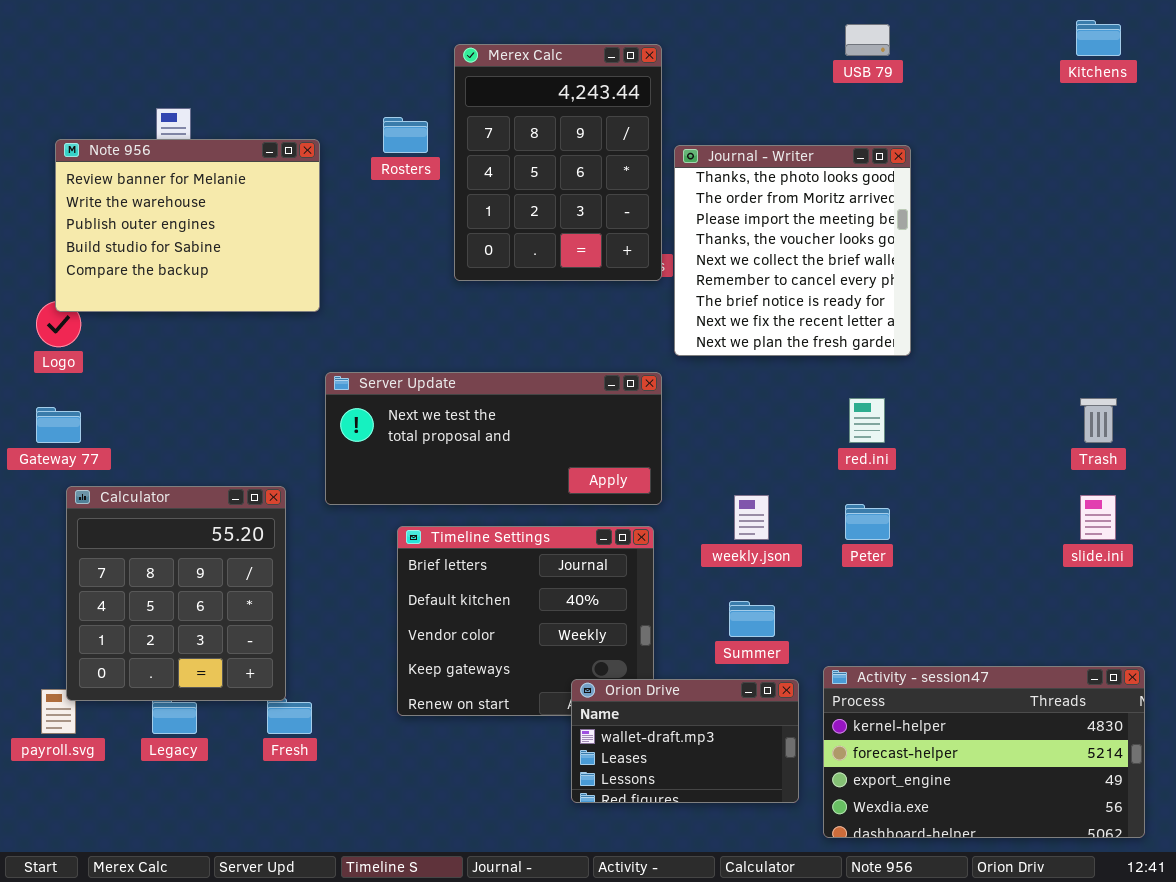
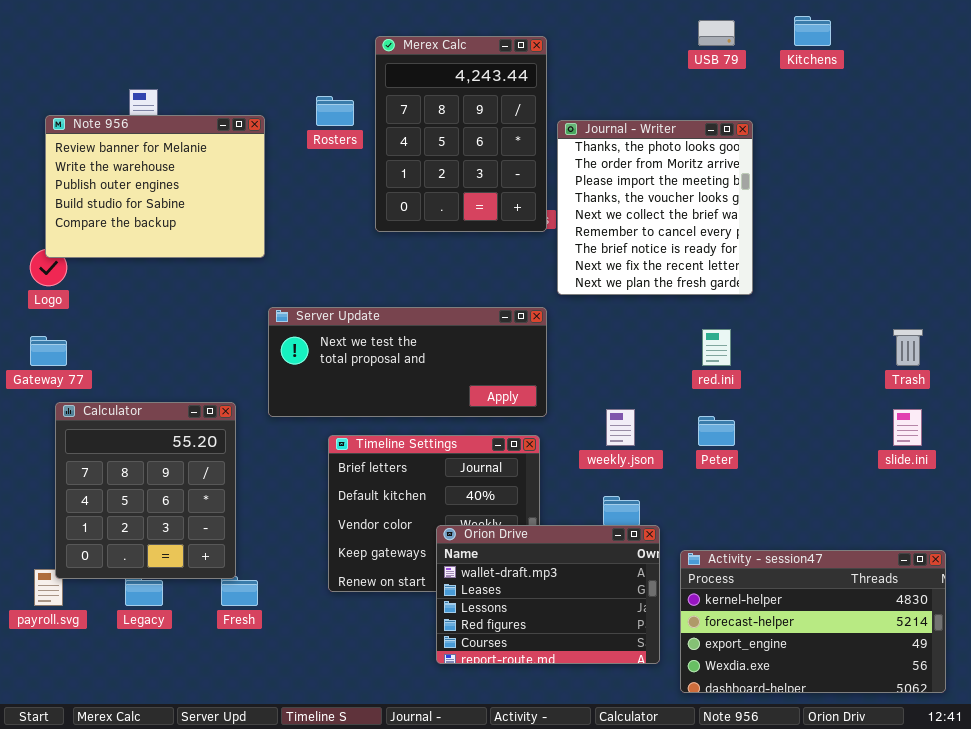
Kitchens: [1076,20,1121,56] -> [794,16,831,46], moved
Orion Drive: [571,679,799,803] -> [436,525,660,664], resized

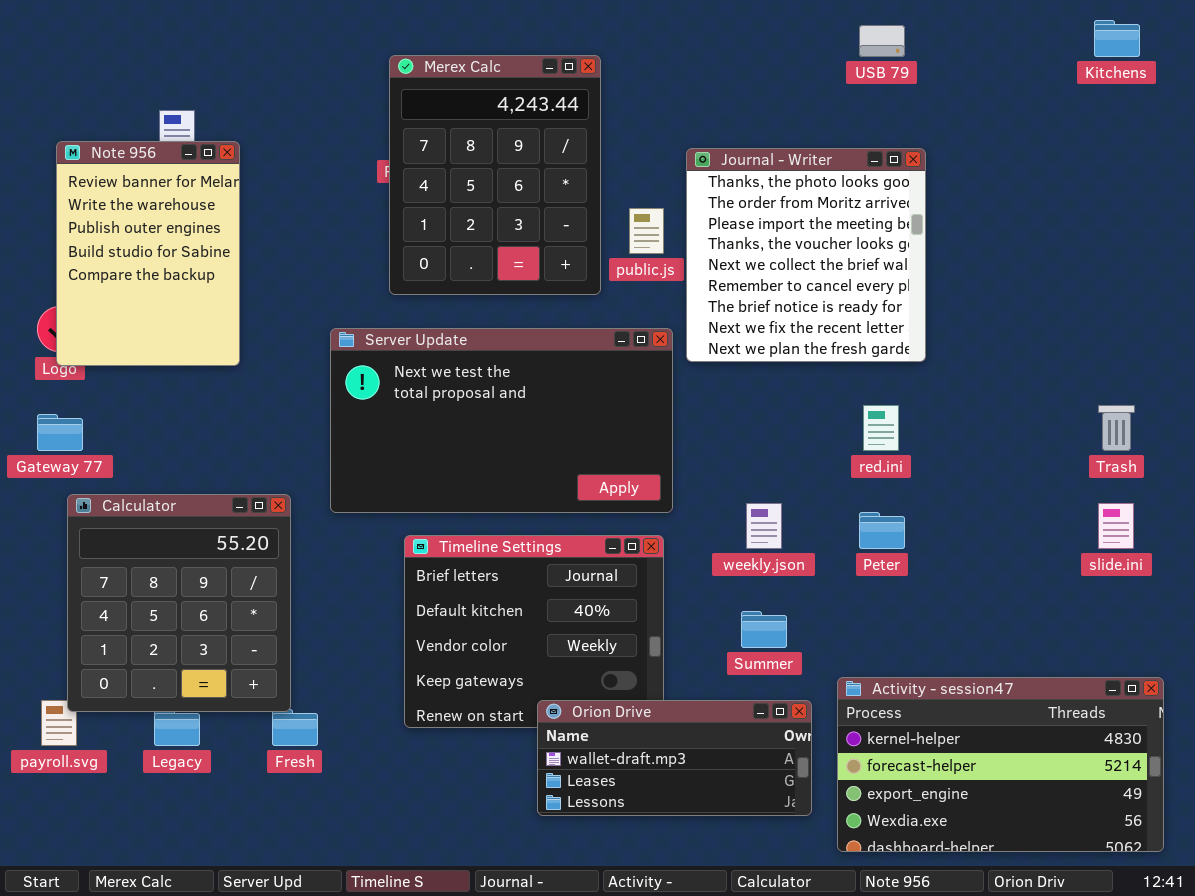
Kitchens: [794,16,831,46] -> [1094,20,1140,57], moved
Merex Calc: [375,36,547,232] -> [389,55,601,295], moved
Note 956: [45,115,265,258] -> [56,141,240,366], resized
Server Update: [268,307,547,417] -> [330,328,673,513], resized
Orion Drive: [436,525,660,664] -> [537,700,812,816], resized

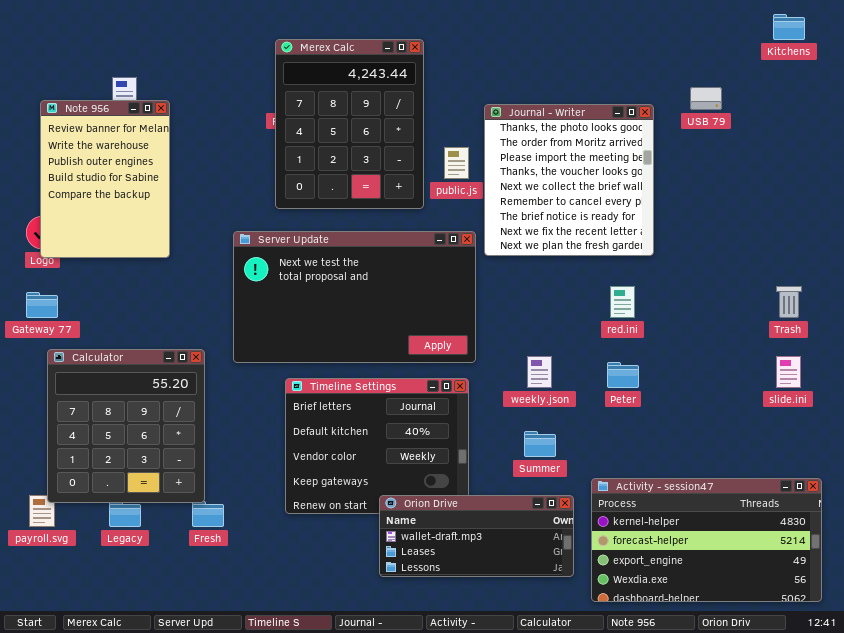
USB 79: [859,25,905,57] -> [690,87,722,110], moved

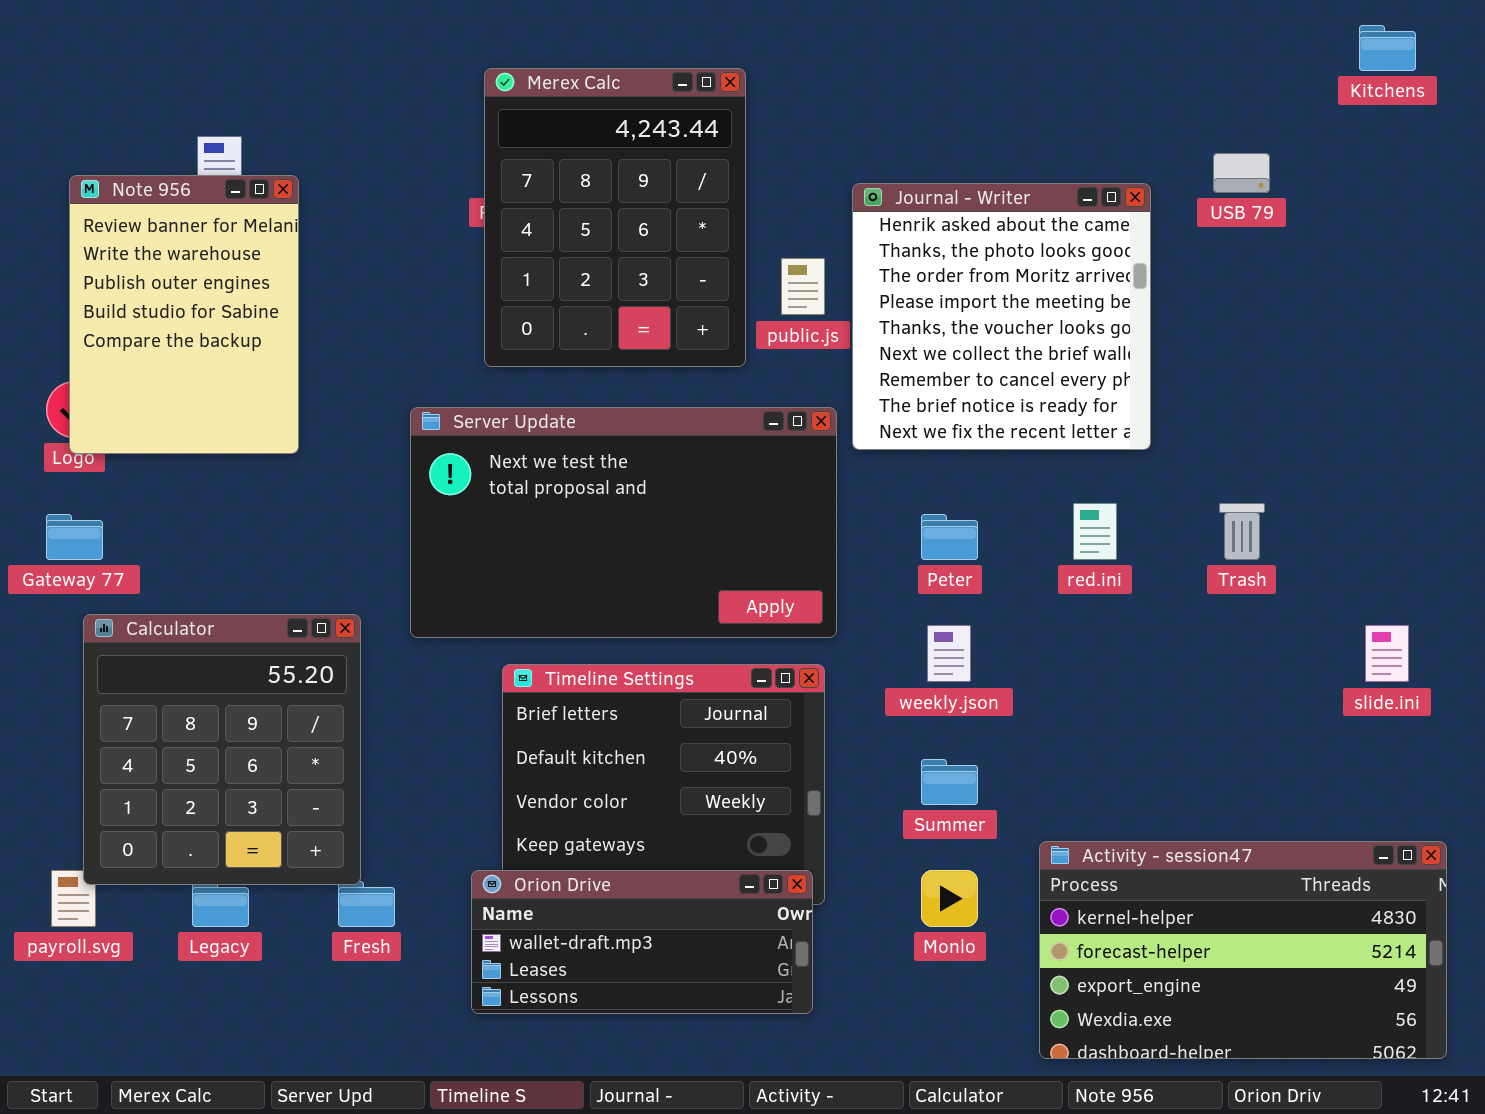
Journal - Writer: [484,104,654,256] -> [852,183,1151,450], scrolled up 1 row
Trash: [776,286,802,318] -> [1219,503,1265,560], moved
Peter: [607,362,639,388] -> [921,514,978,560], moved
Orion Drive: [379,495,574,577] -> [471,870,813,1014], moved

